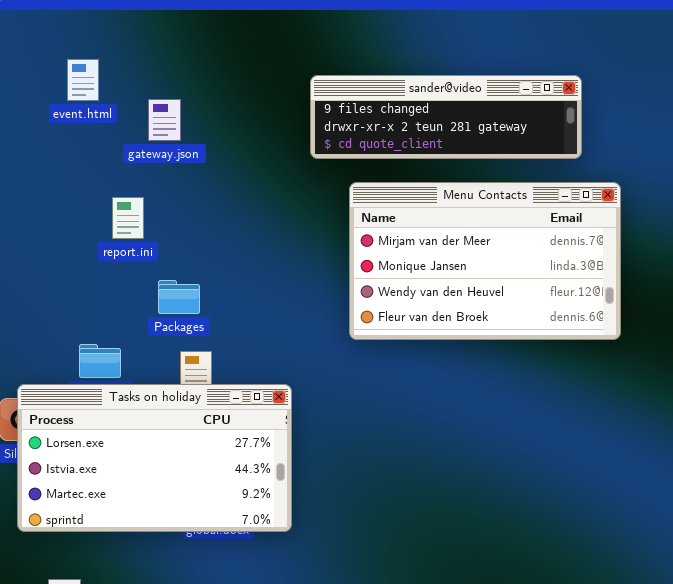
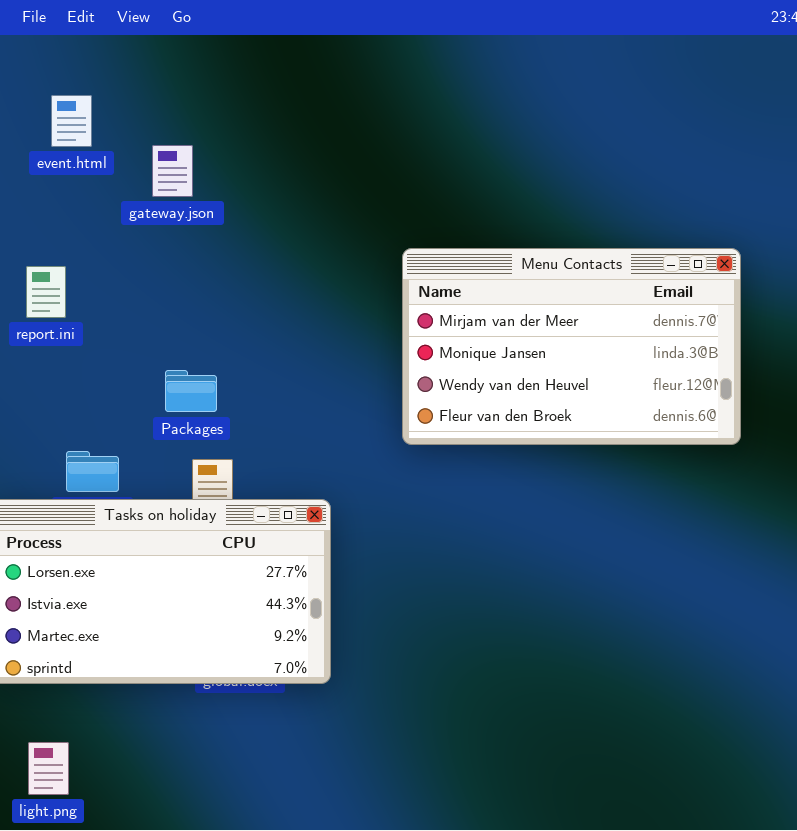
sander@video: [310,75,582,159] -> none, closed
report.ini: [112,197,144,239] -> [26,266,66,318], moved

